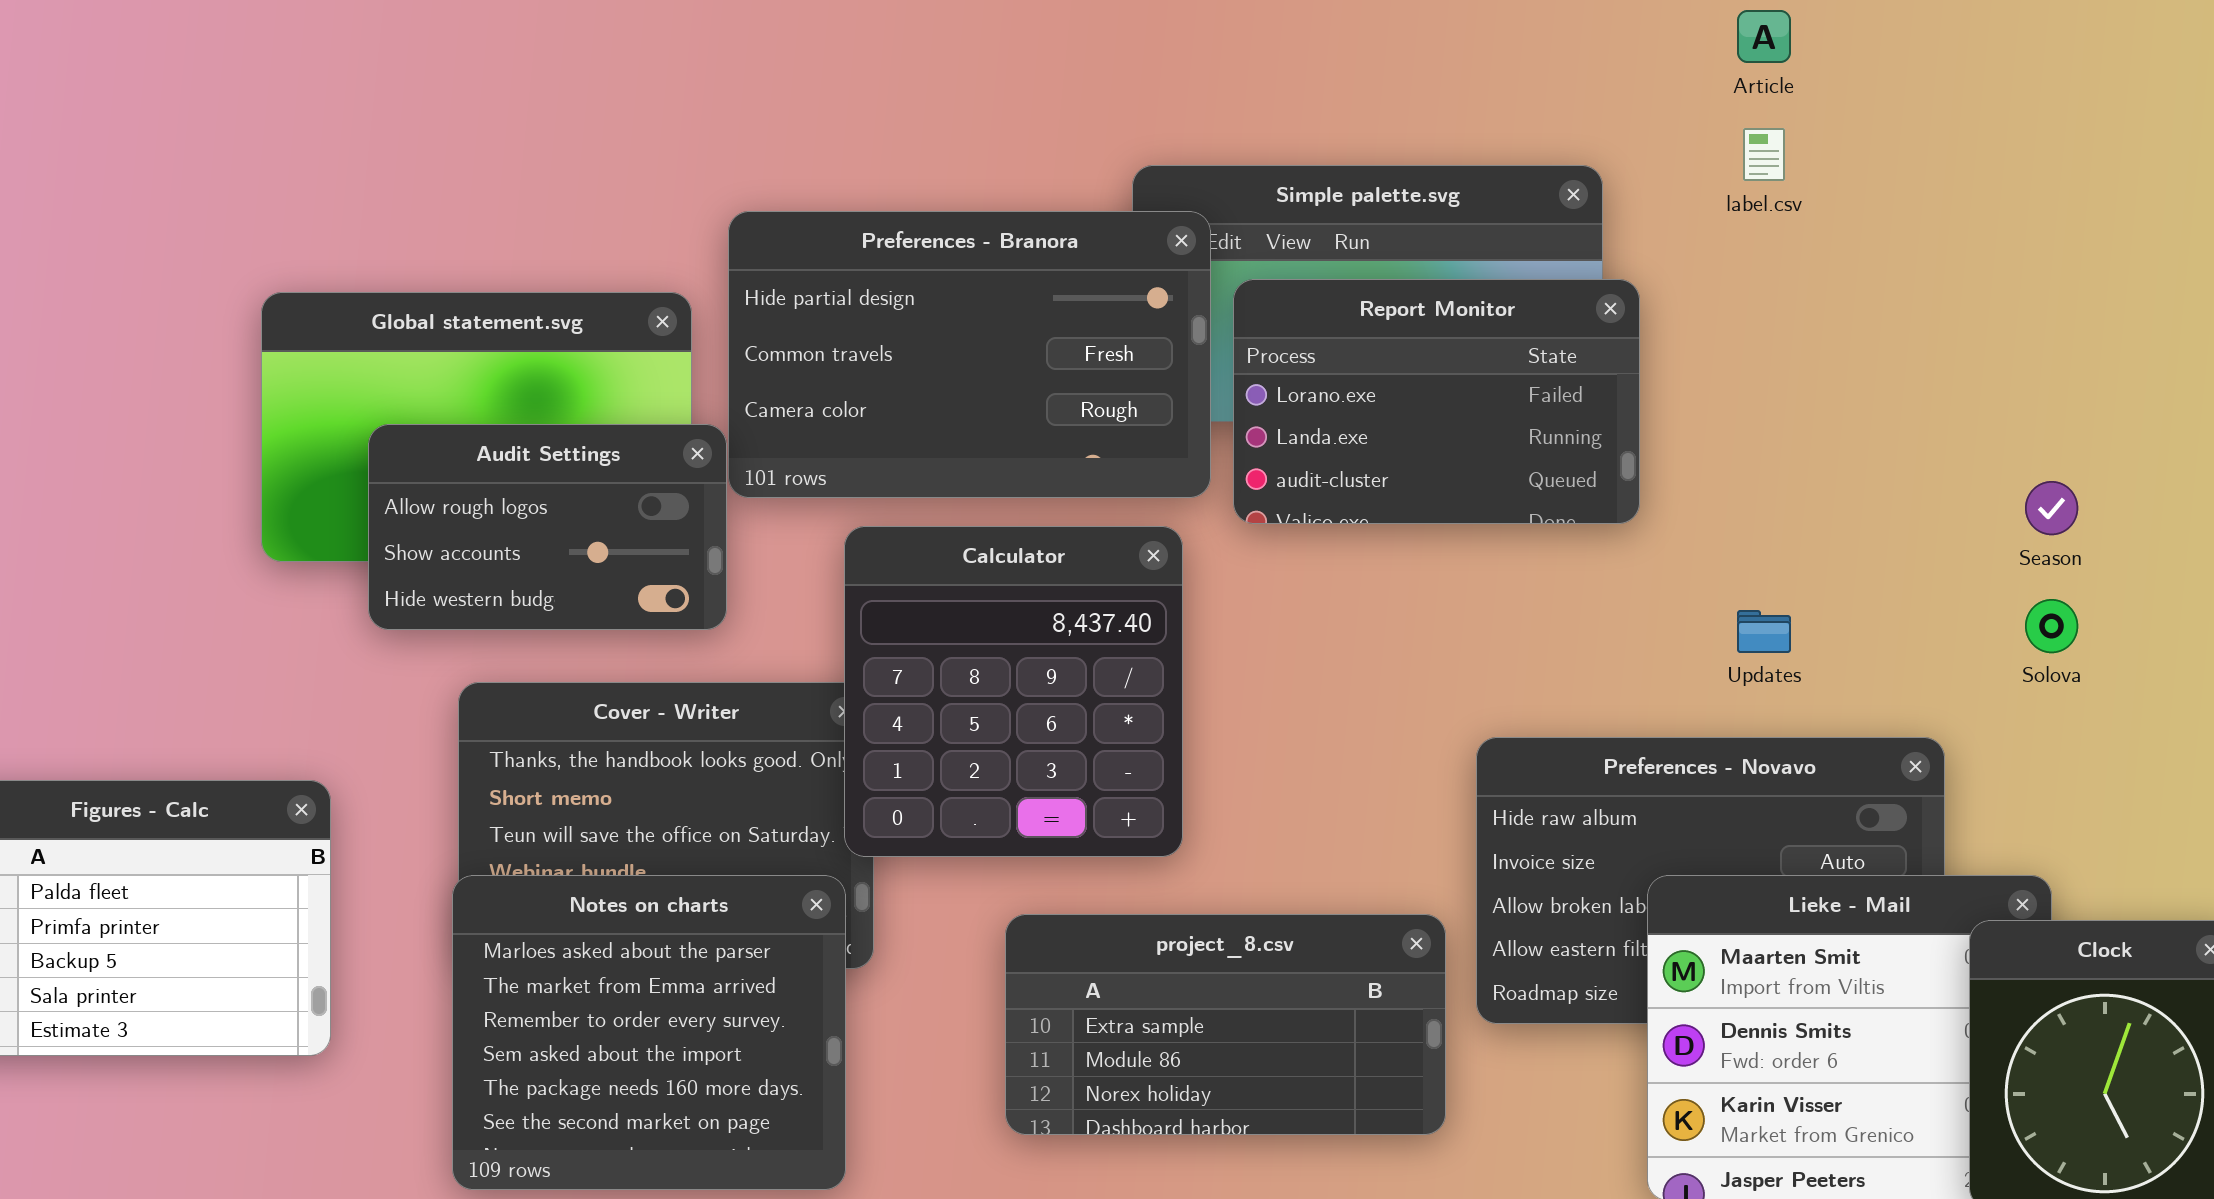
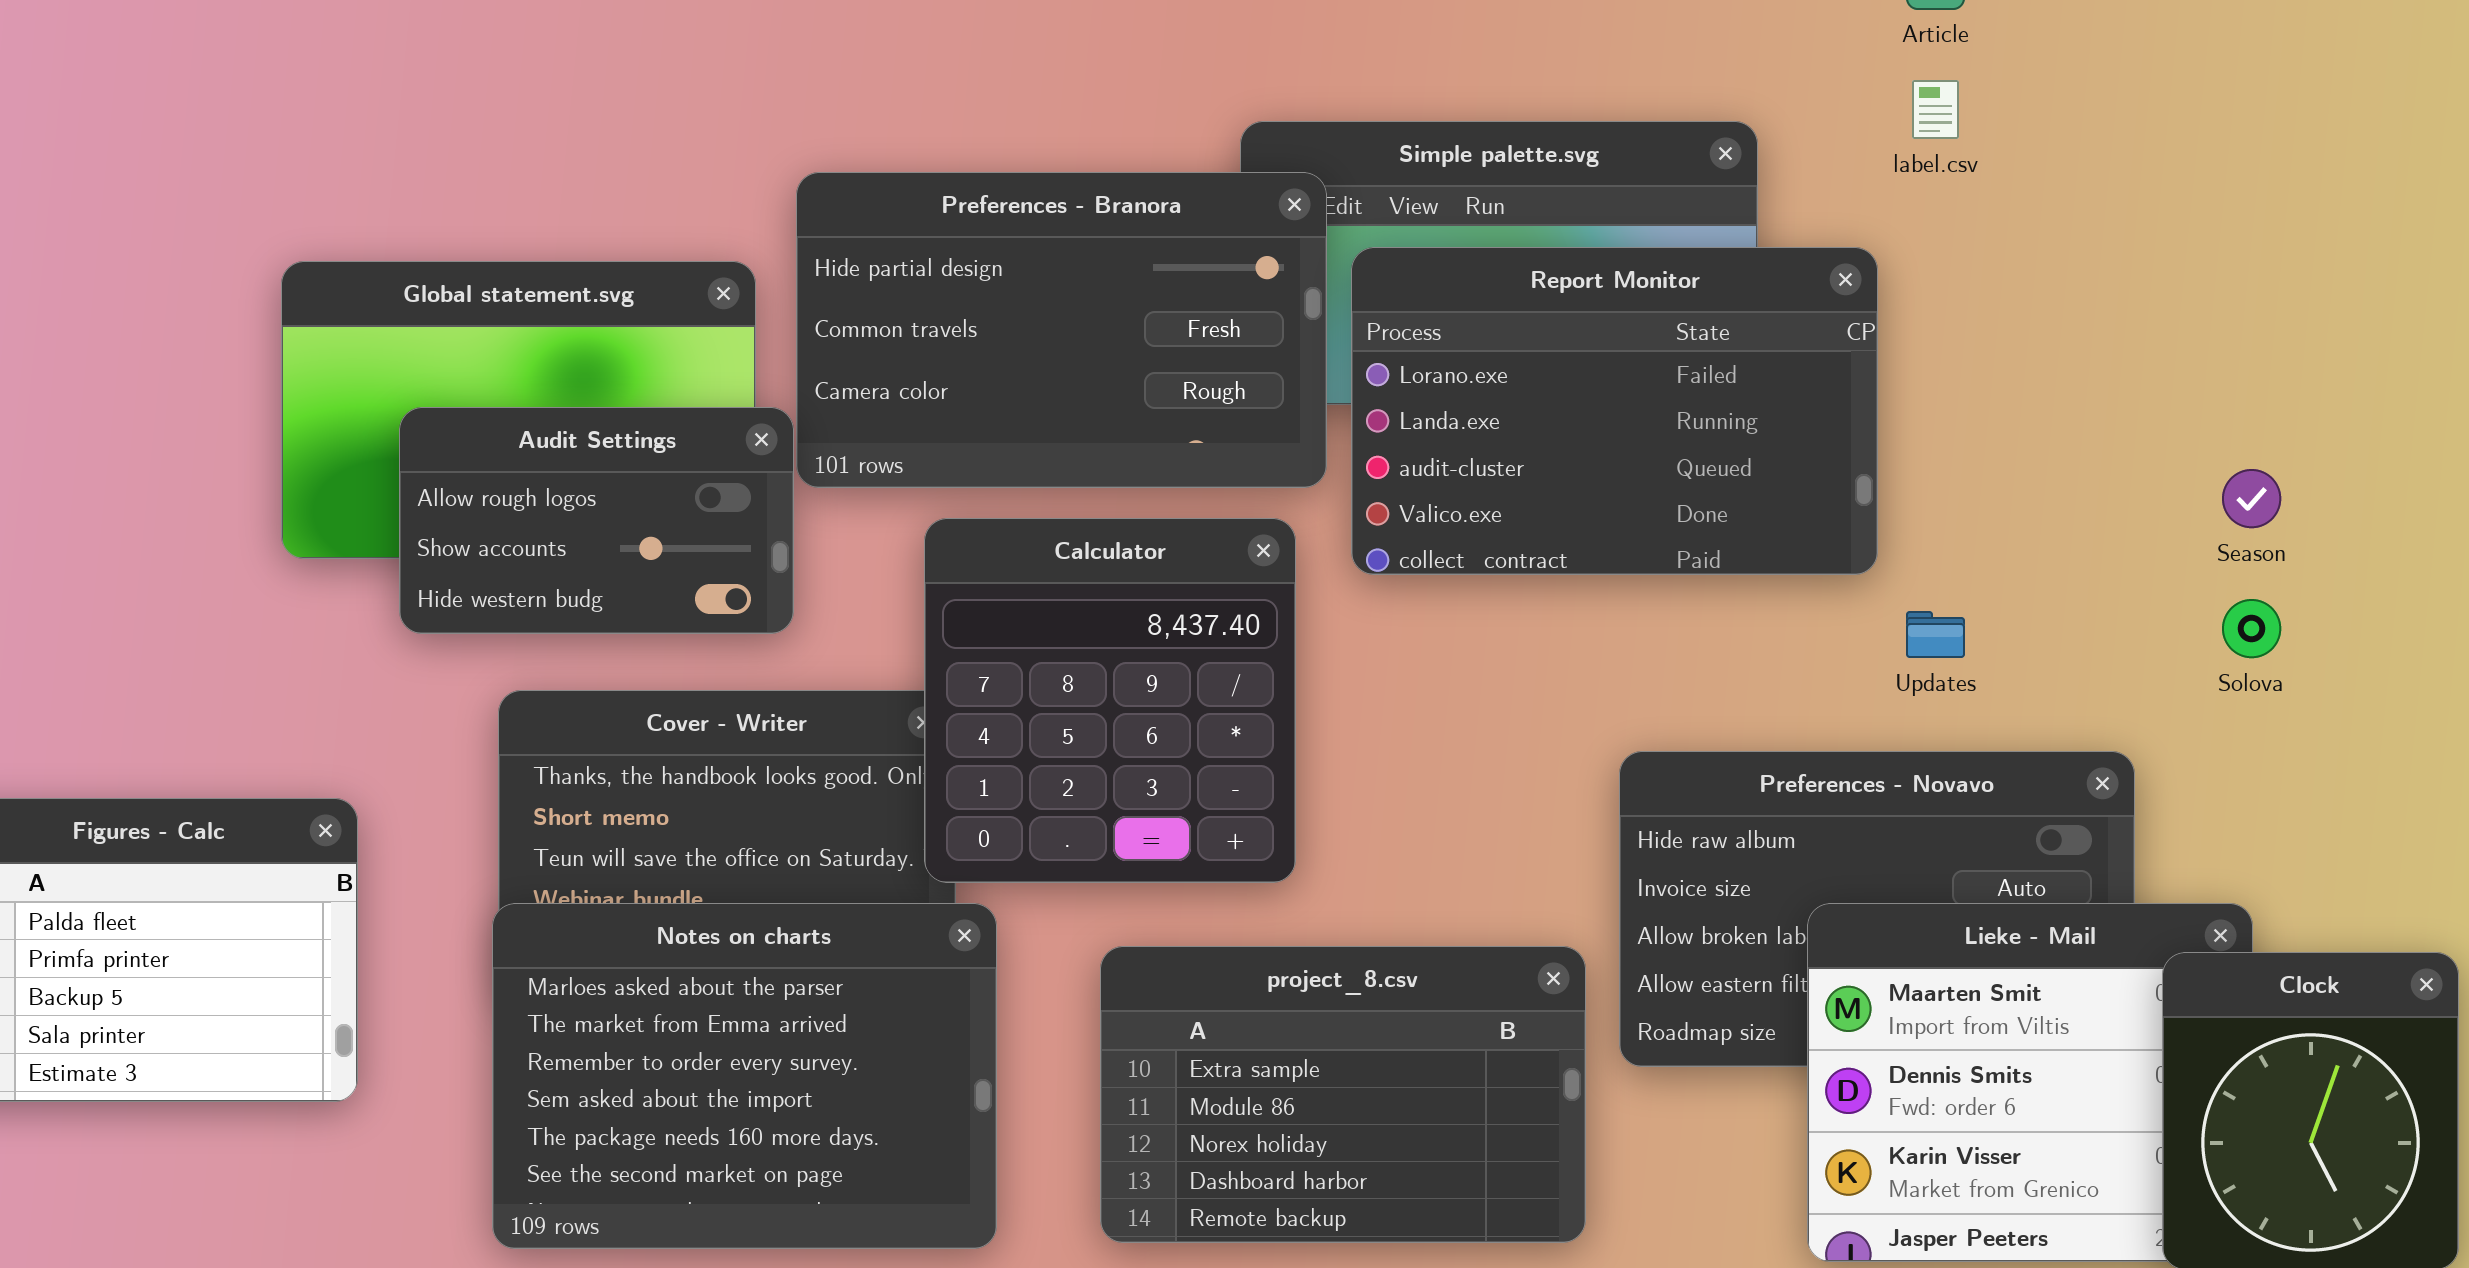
Report Monitor: [1233,279,1640,524] -> [1351,247,1878,575], resized
Notes on charts: [452,875,846,1190] -> [492,903,997,1249], resized
project_8.csv: [1005,914,1446,1135] -> [1100,946,1586,1243], resized

